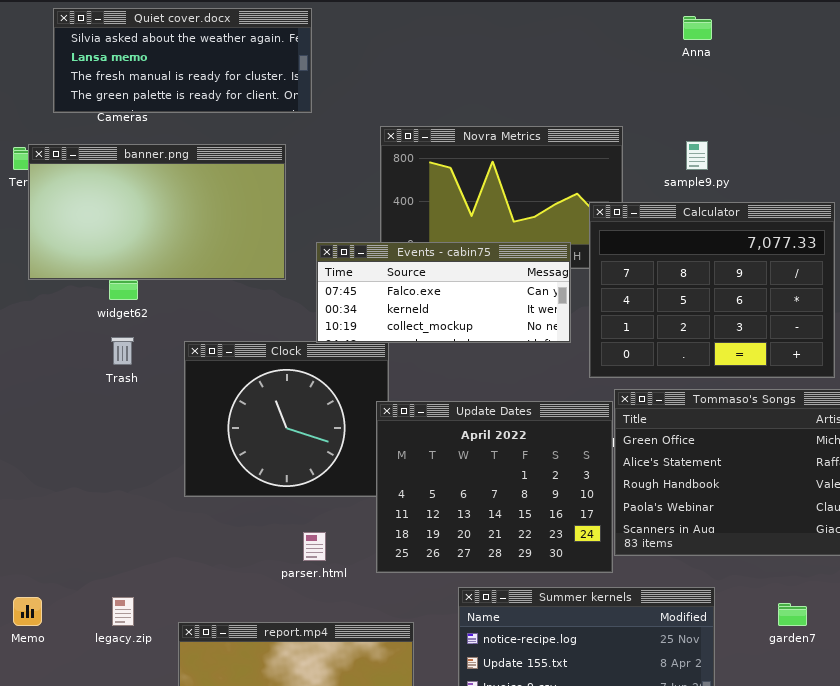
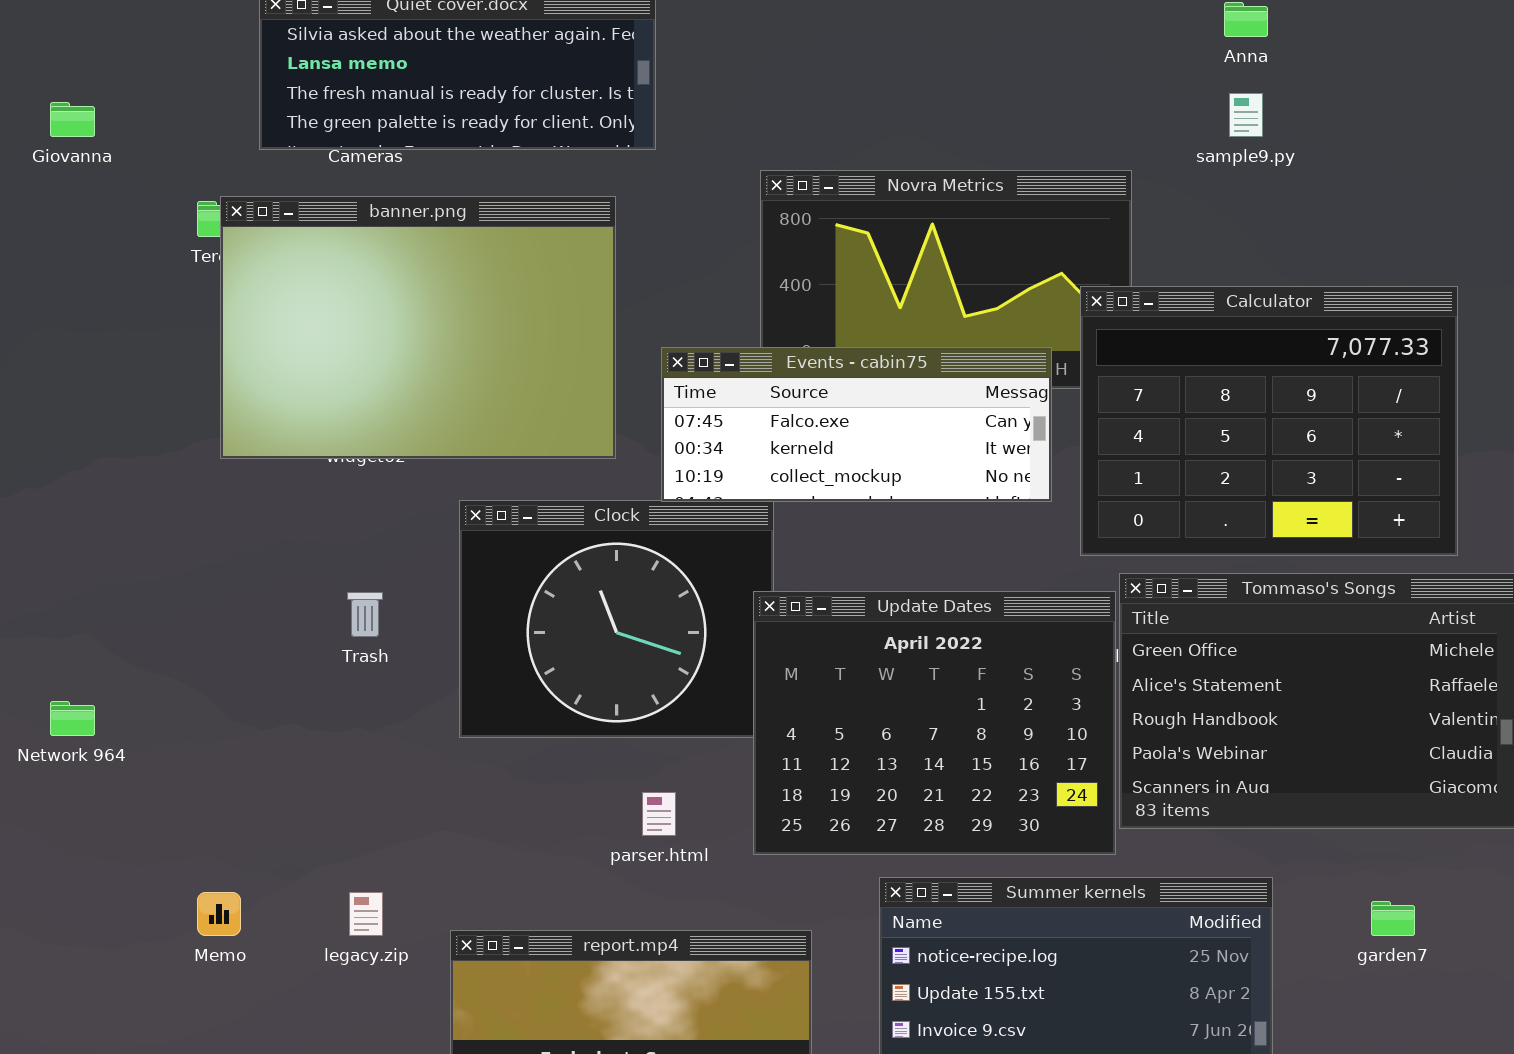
sample9.py: [686,141,708,170] -> [1229,93,1263,137], moved
banner.png: [28,144,286,280] -> [220,196,616,459], resized
Trash: [111,337,134,365] -> [347,592,383,637], moved

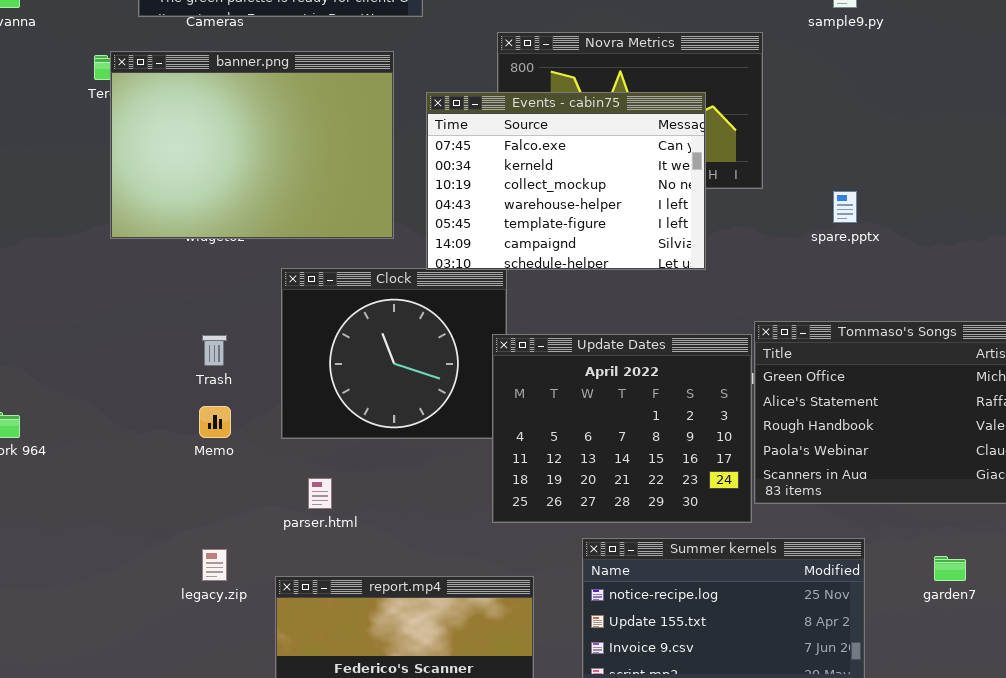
Calculator: [1080,286,1458,556] -> none, closed
Events - cabin75: [661,347,1052,502] -> [426,92,706,270], resized
parser.html: [642,792,676,836] -> [308,478,332,509], moved
Memo: [197,892,241,936] -> [199,406,231,438], moved

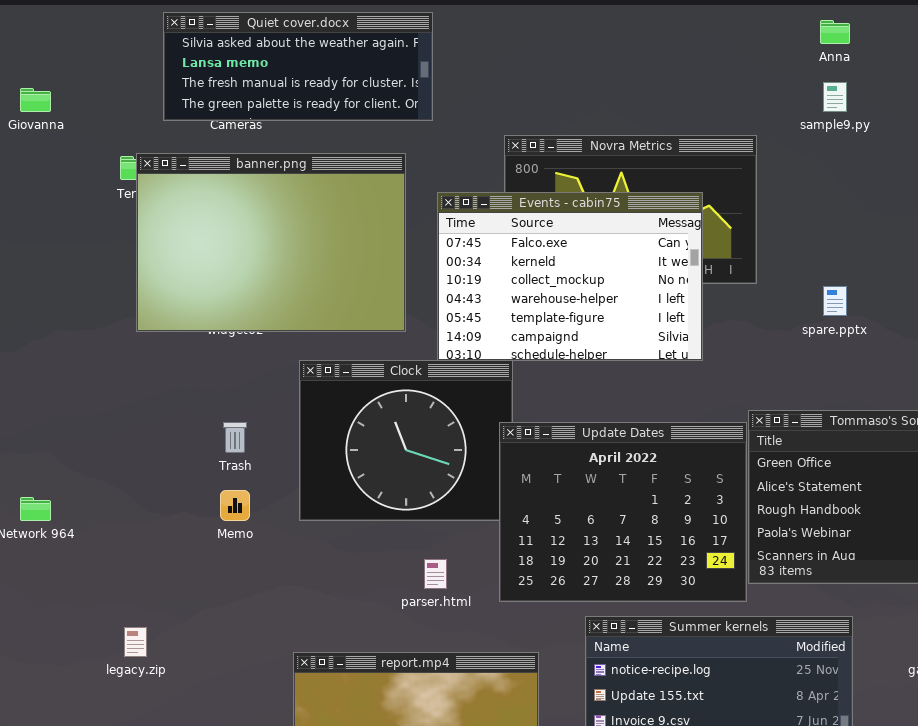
parser.html: [308,478,332,509] -> [424,559,447,589], moved
legacy.zip: [202,549,227,581] -> [124,627,147,657], moved

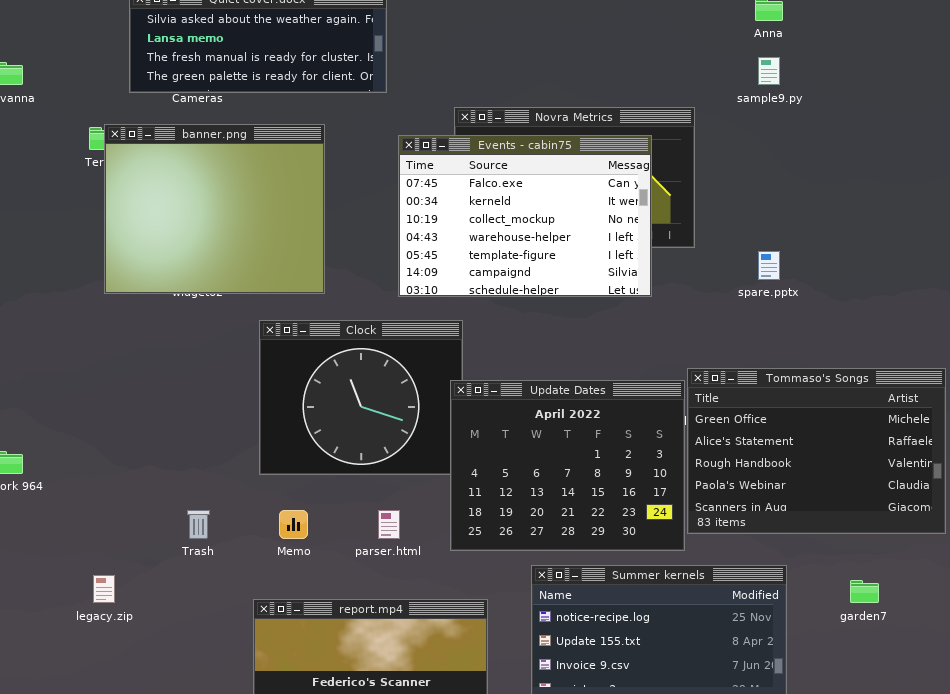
banner.png: [136,153,406,332] -> [104,124,325,294], resized
Events - cabin75: [437,192,703,361] -> [398,135,652,297], moved
Trash: [223,422,247,453] -> [187,510,210,539], moved
Memo: [220,490,250,521] -> [279,510,308,539], moved

